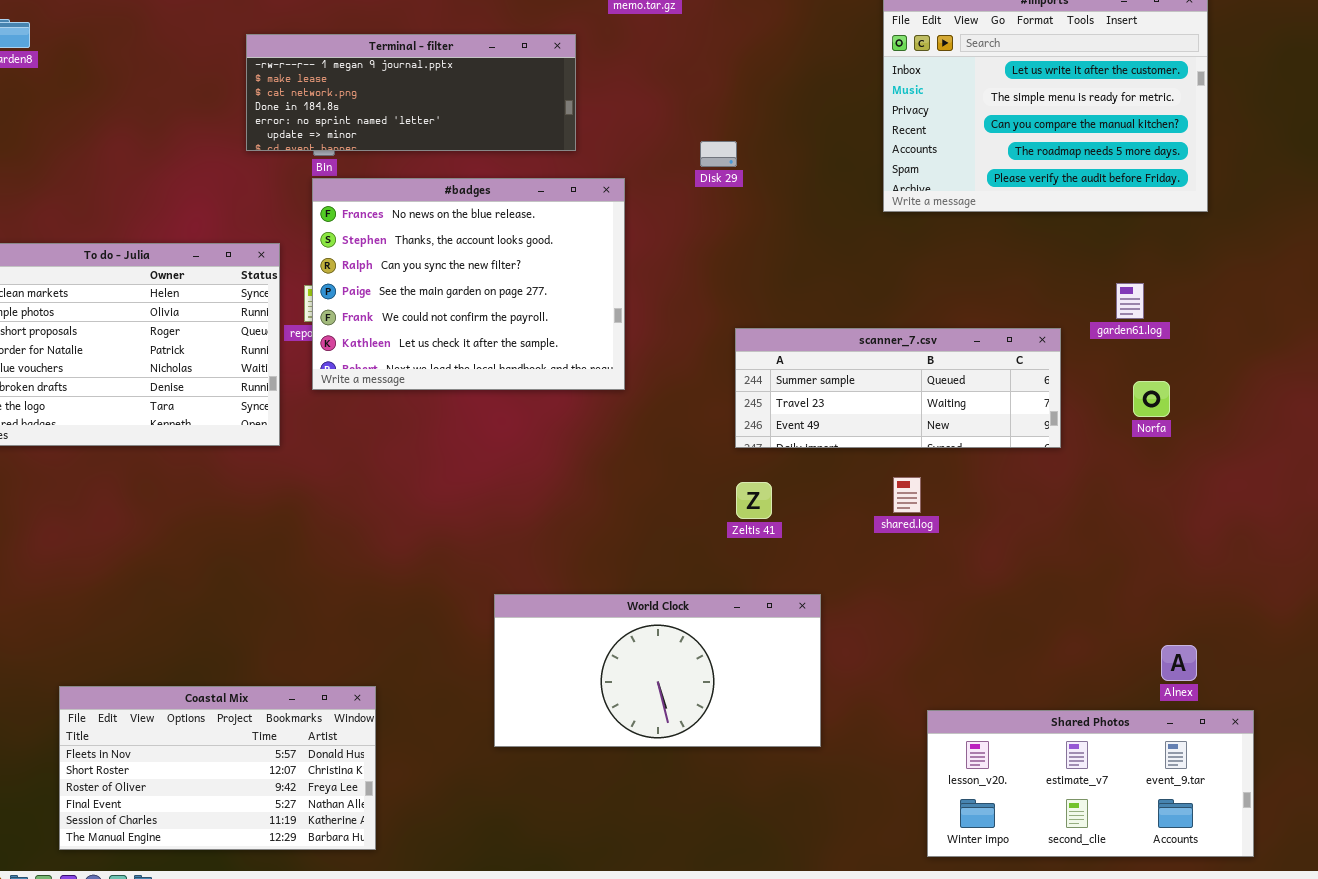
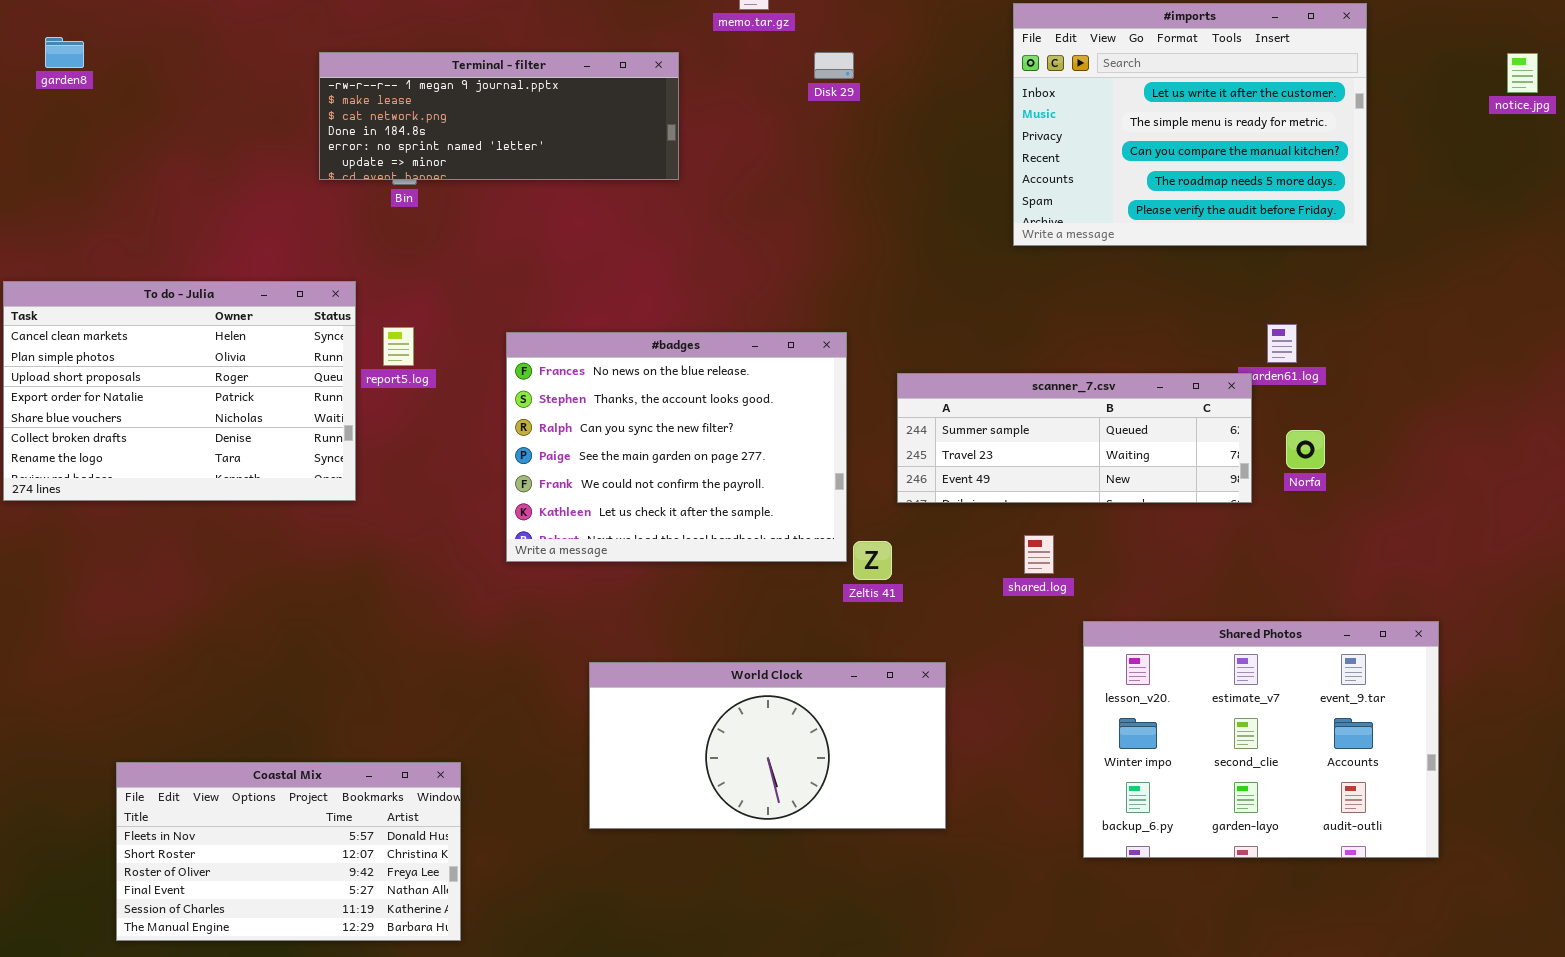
Disk 29: [700,141,737,167] -> [814,52,854,79], moved
#badges: [312,178,625,390] -> [506,332,847,562], moved
scanner_7.csv: [735,328,1061,448] -> [897,373,1252,503], moved
Shared Photos: [927,710,1254,857] -> [1083,621,1439,858], moved, resized

